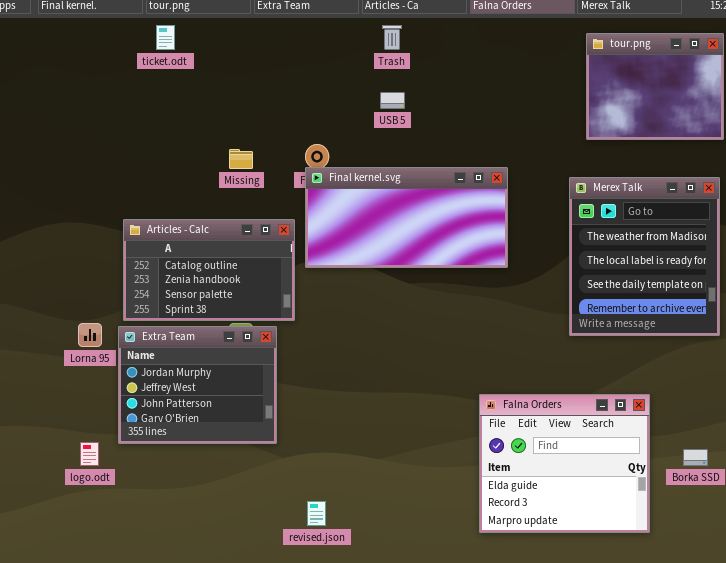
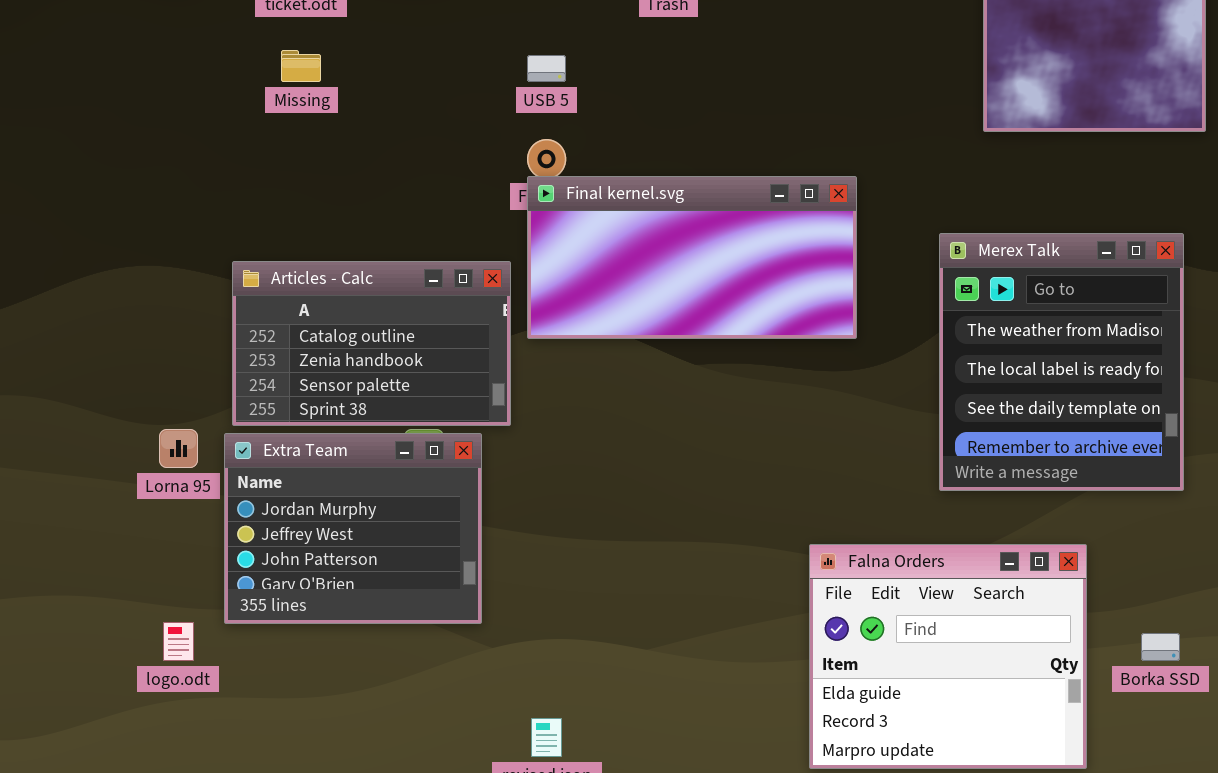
USB 5: [380,92,405,109] -> [527,55,566,82], moved
Missing: [229,149,253,169] -> [281,50,321,82], moved
Merex Talk: [569,177,720,336] -> [939,233,1184,491], moved

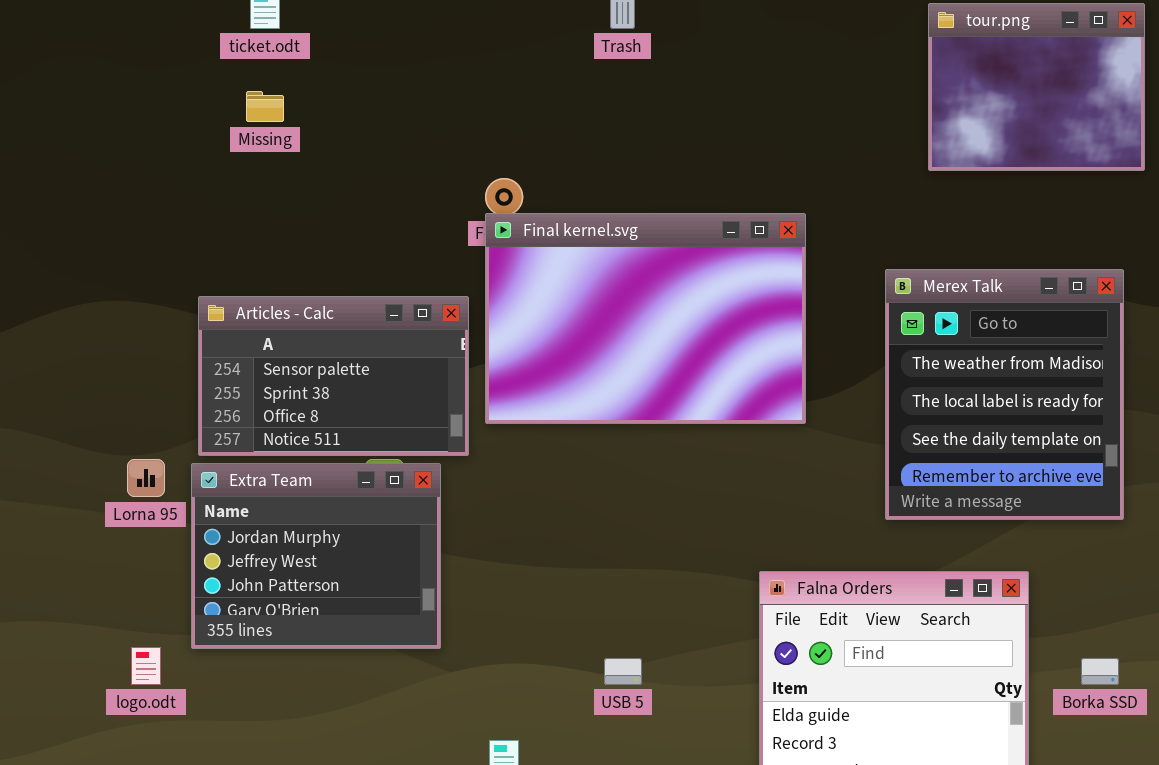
USB 5: [527,55,566,82] -> [604,658,642,685], moved
Final kernel.svg: [527,176,857,339] -> [485,213,806,424], resized
Articles - Calc: [232,261,511,426] -> [198,296,469,456], scrolled down 2 rows

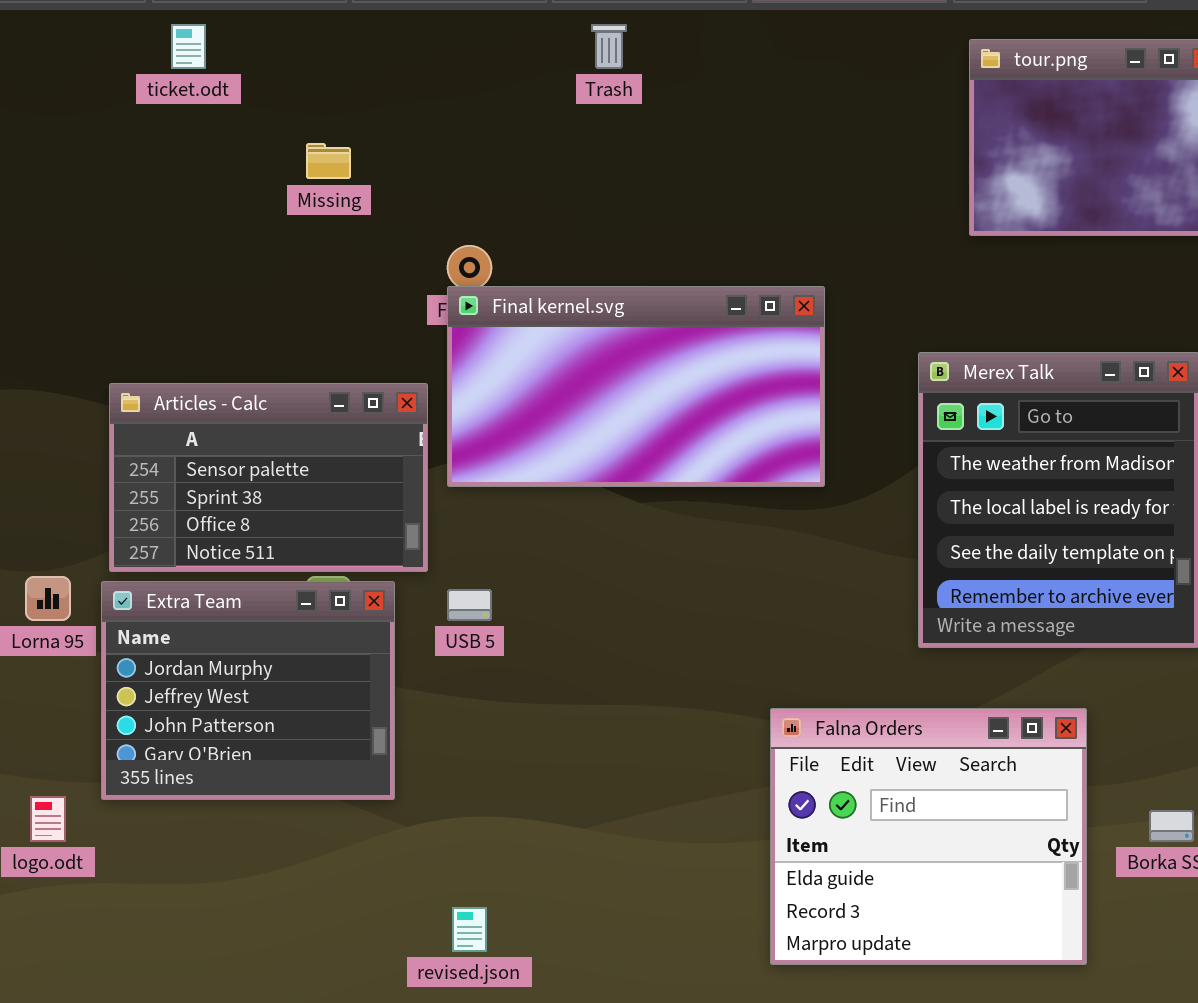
Missing: [246,91,284,122] -> [306,143,351,179], moved
Final kernel.svg: [485,213,806,424] -> [447,286,825,487], resized
USB 5: [604,658,642,685] -> [447,589,492,621], moved

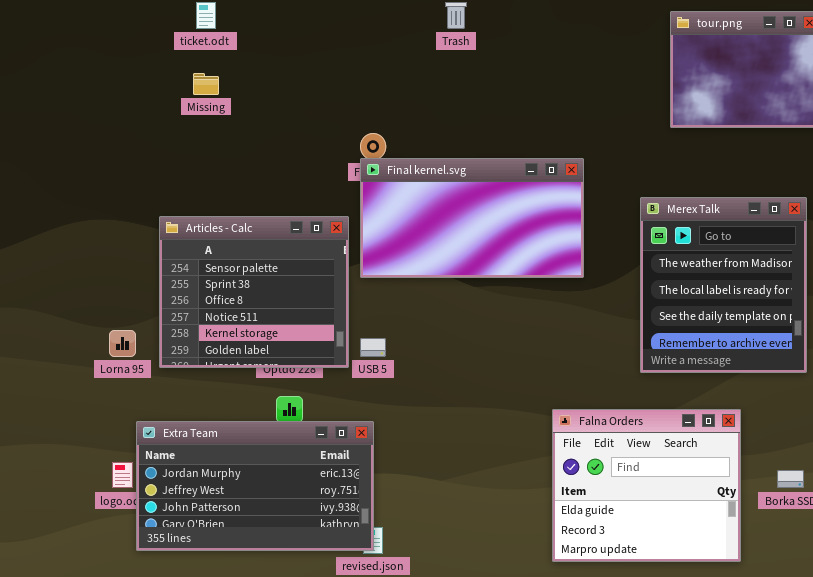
Missing: [306,143,351,179] -> [193,73,219,95], moved
Articles - Calc: [109,383,428,572] -> [159,216,349,368], resized
Extra Team: [101,581,395,800] -> [136,421,374,551], moved, resized

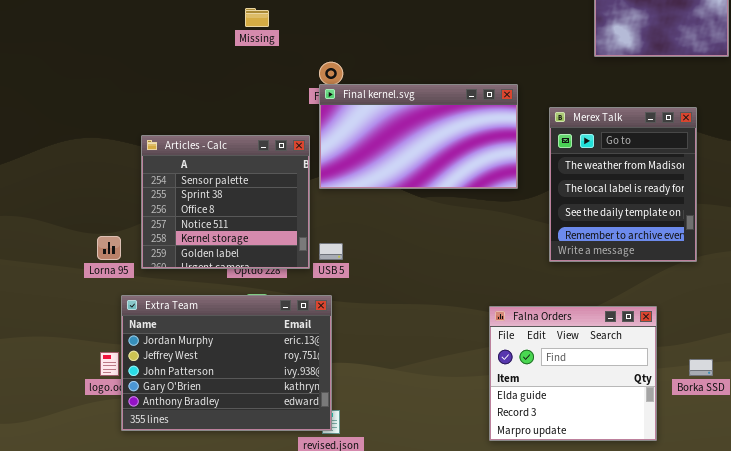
Missing: [193,73,219,95] -> [245,8,269,27], moved
Merex Talk: [640,197,807,373] -> [549,107,697,262], moved
Extra Team: [136,421,374,551] -> [121,295,332,431], resized

